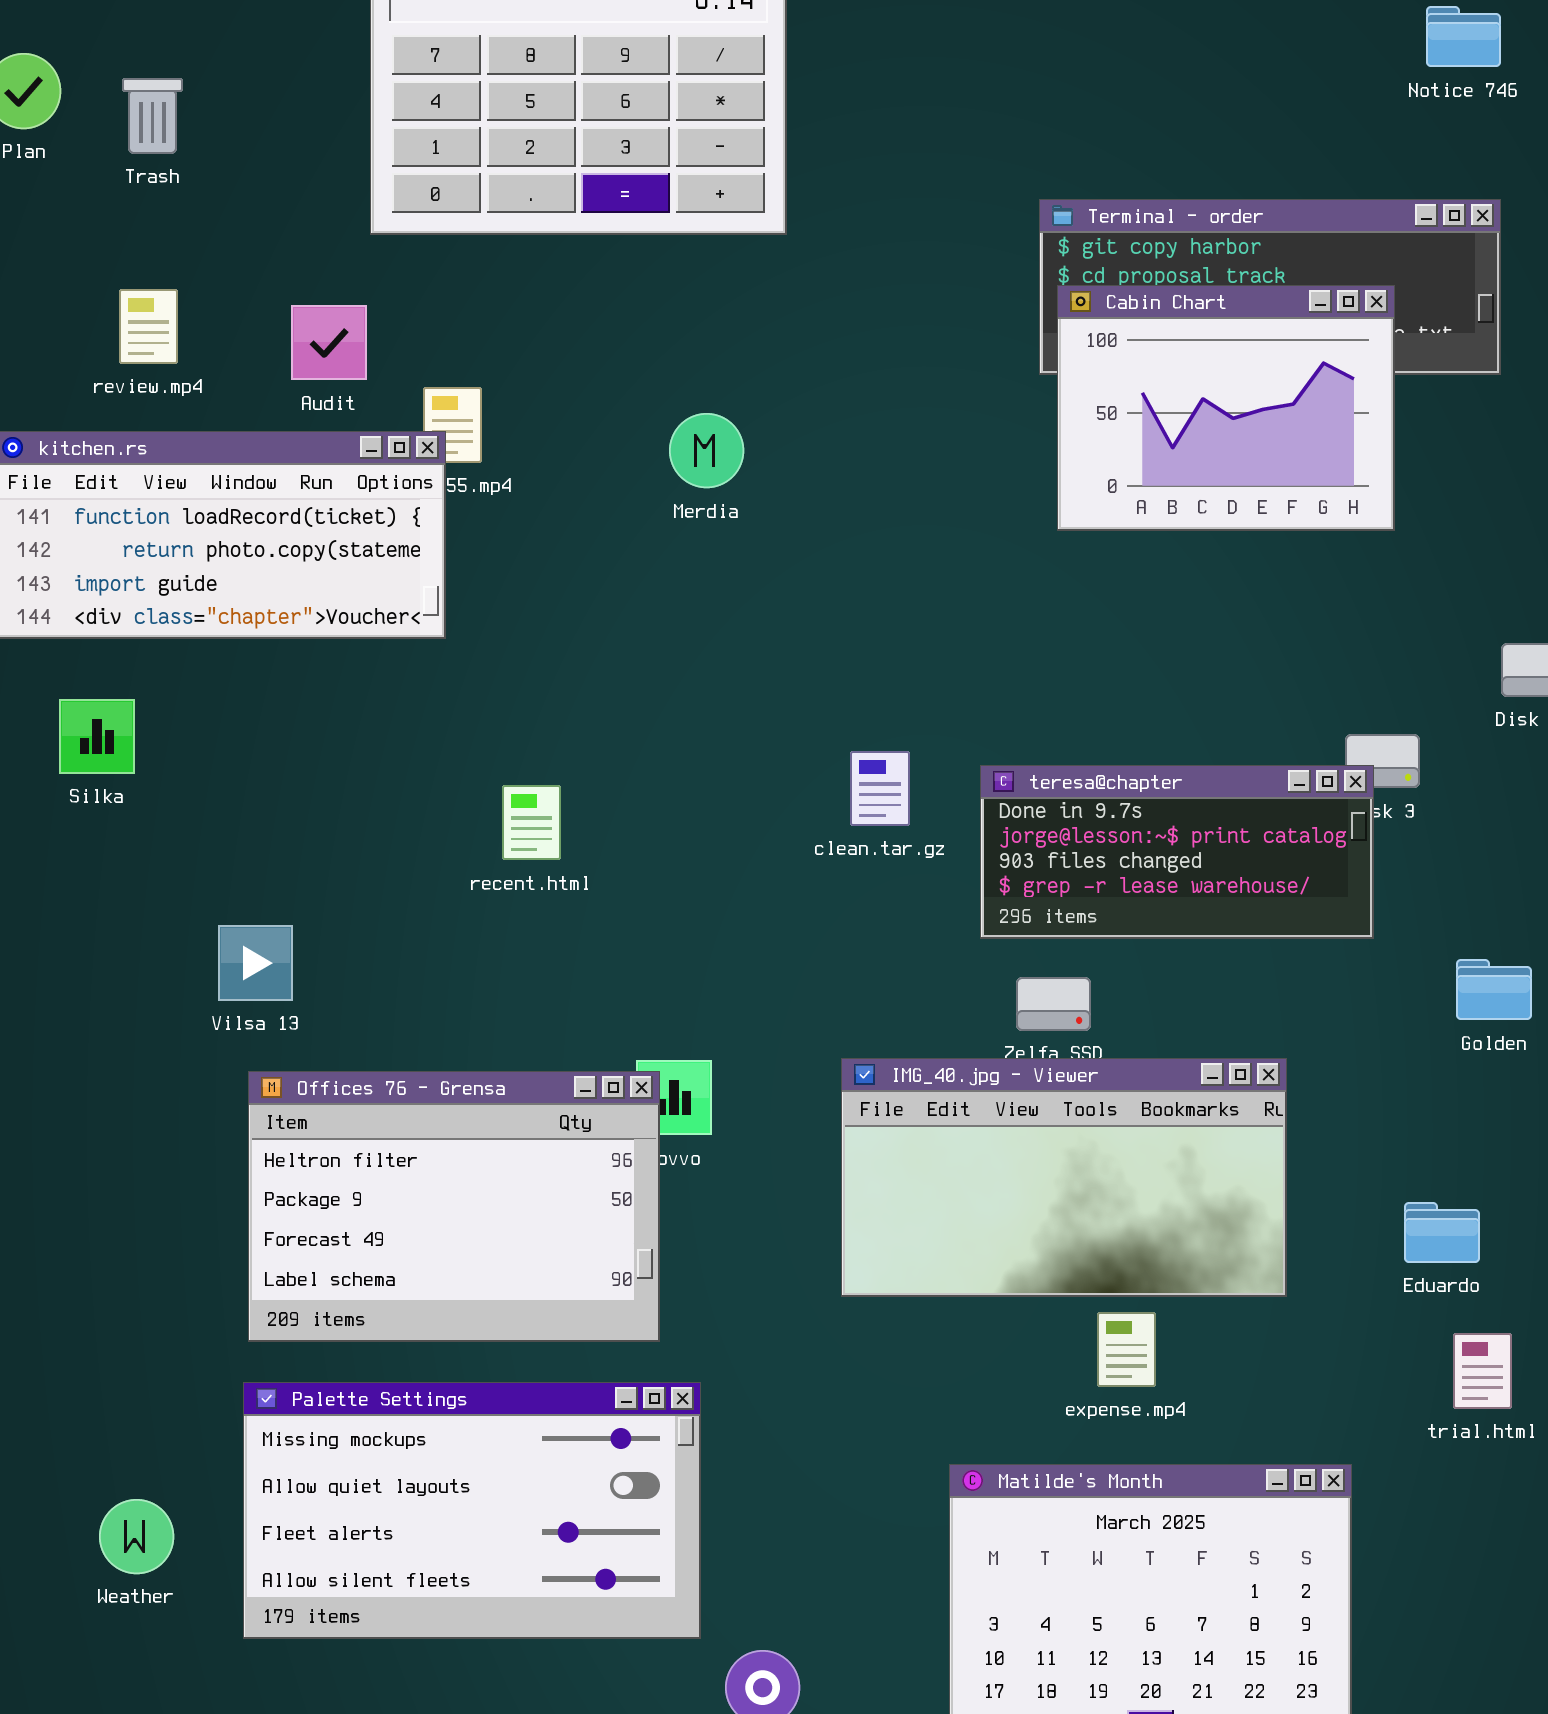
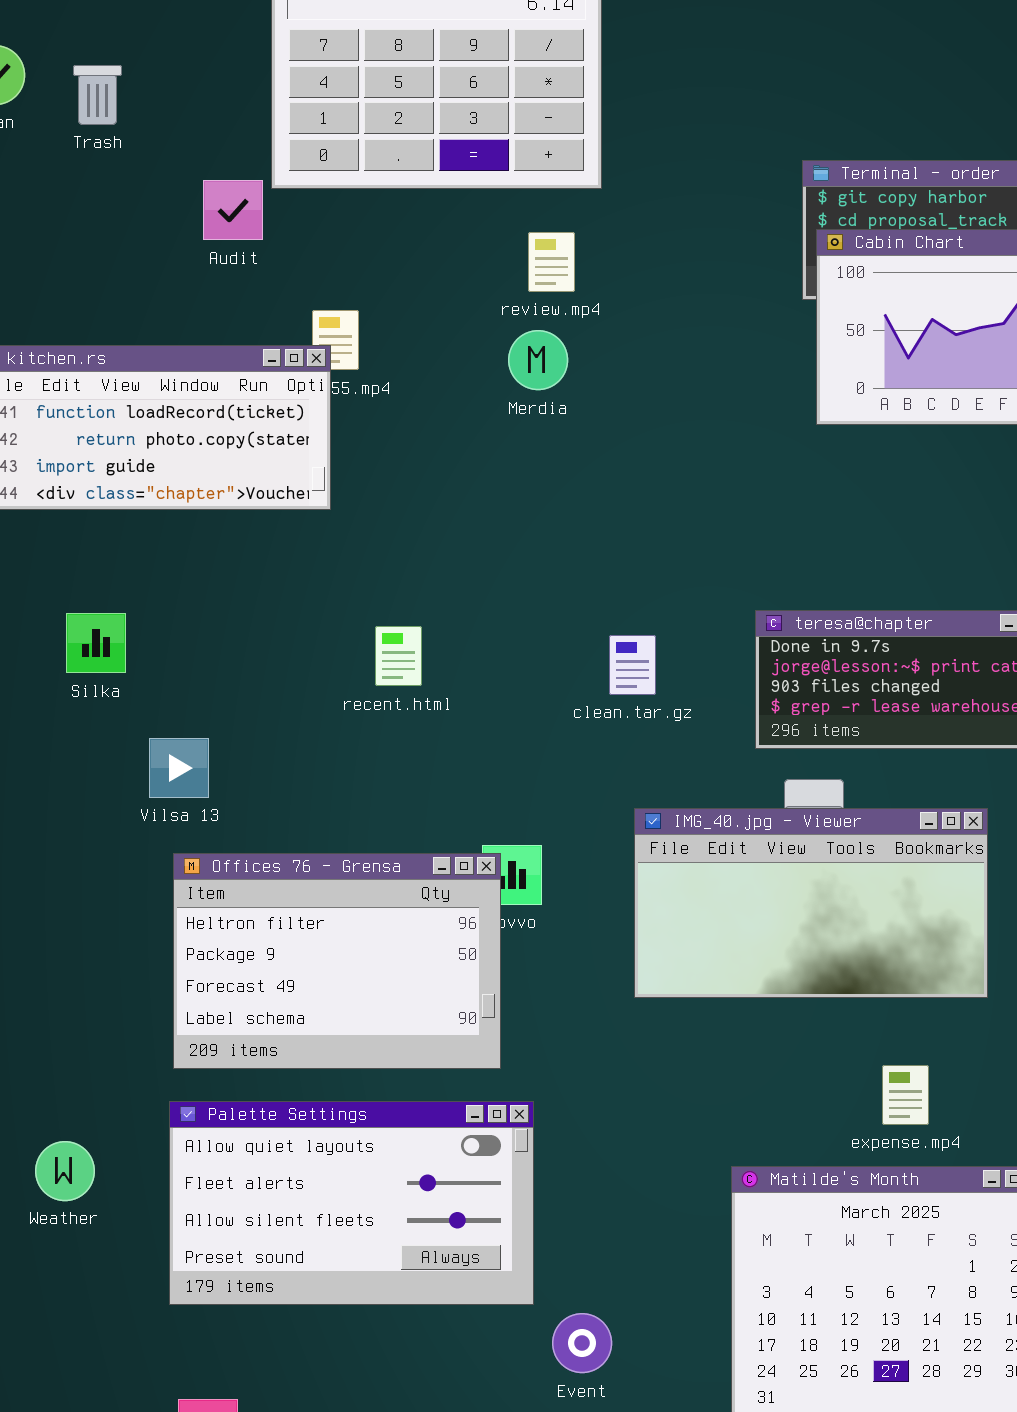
review.mp4: [119,289,178,364] -> [528,232,575,292], moved
Audit: [291,305,367,380] -> [203,180,263,240], moved
Silka: [59,699,135,774] -> [66,613,126,673], moved
clean.tar.gz: [850,751,910,826] -> [609,635,656,695], moved
IMG_40.jpg - Viewer: [841,1058,1287,1297] -> [634,808,988,998], moved
expense.mp4: [1097,1312,1156,1387] -> [882,1065,929,1125], moved
Palette Settings: [243,1382,701,1639] -> [169,1101,534,1305], scrolled down 1 row
Weather: [99,1499,174,1574] -> [35,1141,95,1201], moved

